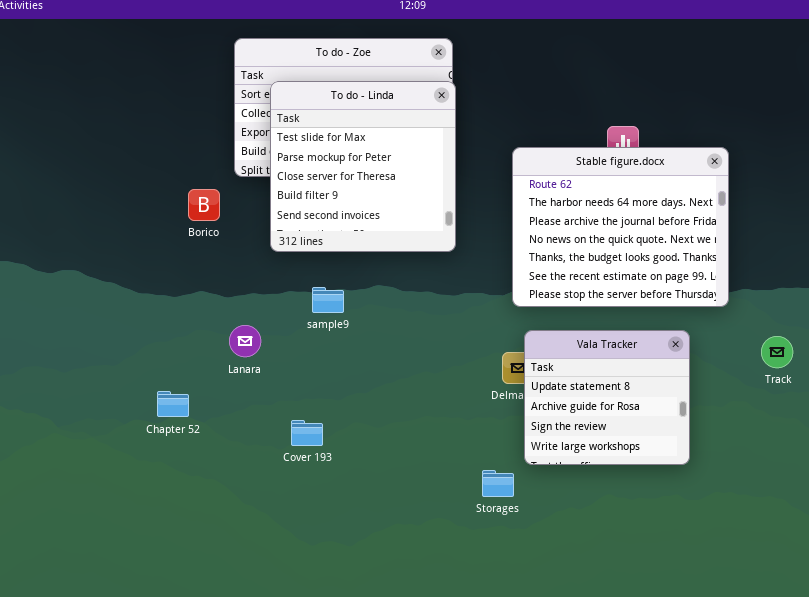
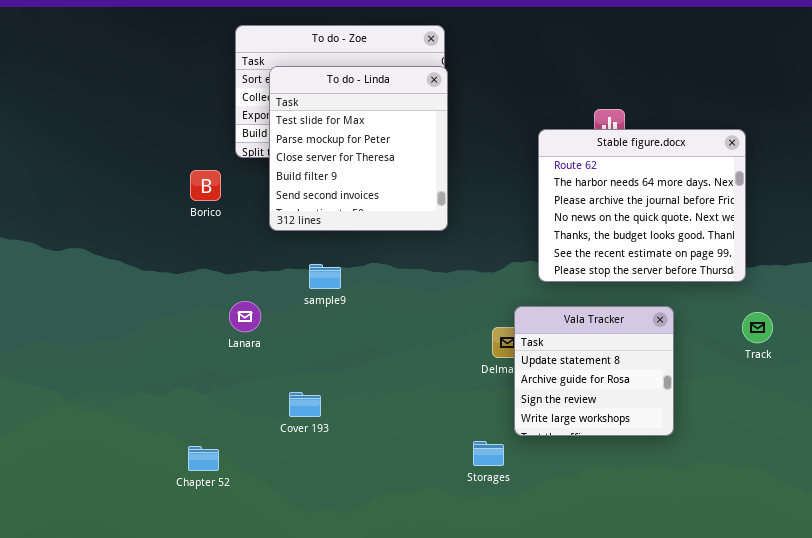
Stable figure.docx: [512,147,729,307] -> [538,129,746,282], moved
Chapter 52: [157,391,189,417] -> [188,446,219,471], moved

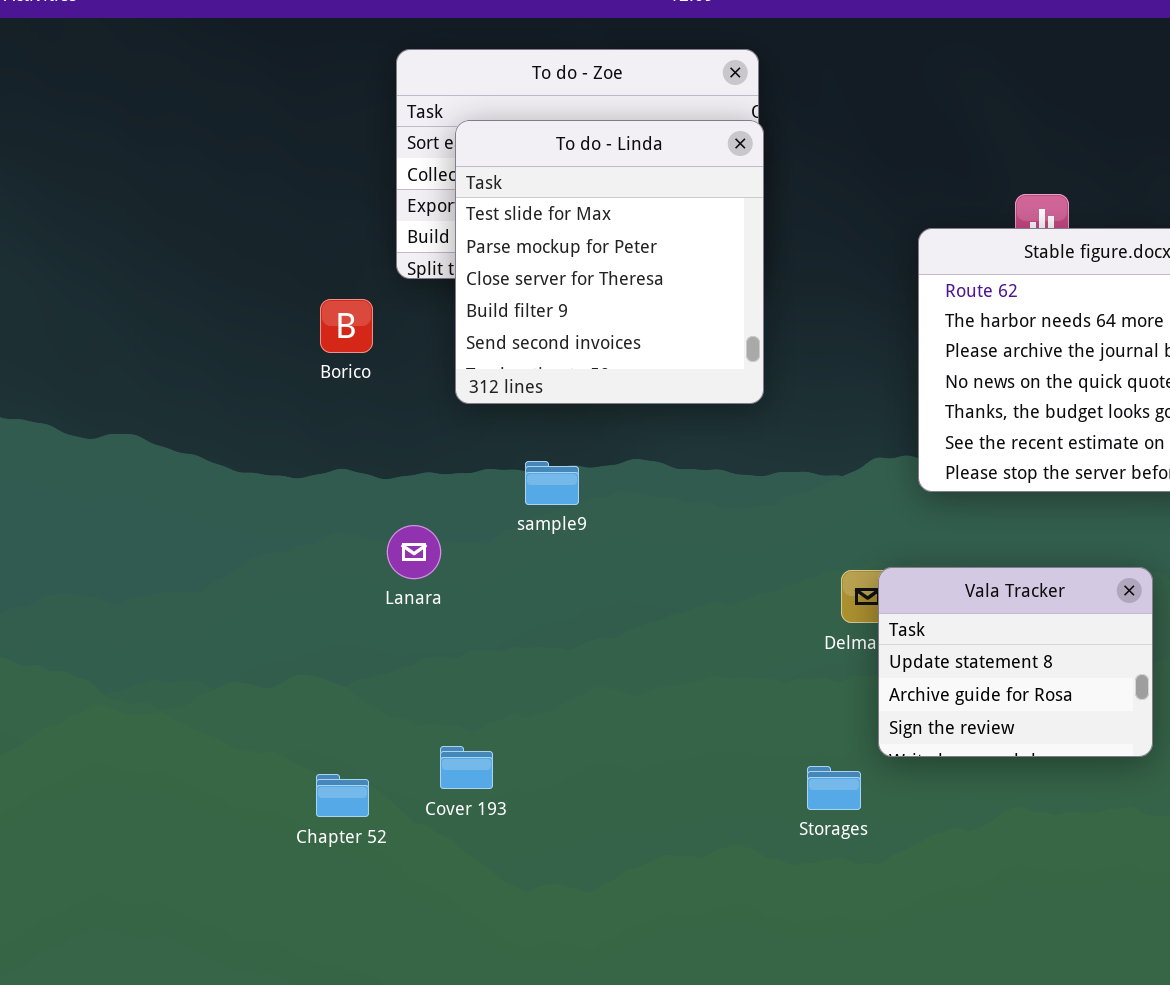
Vala Tracker: [514,306,674,436] -> [878,567,1153,757], resized
Cover 193: [289,392,321,417] -> [440,746,493,789], moved

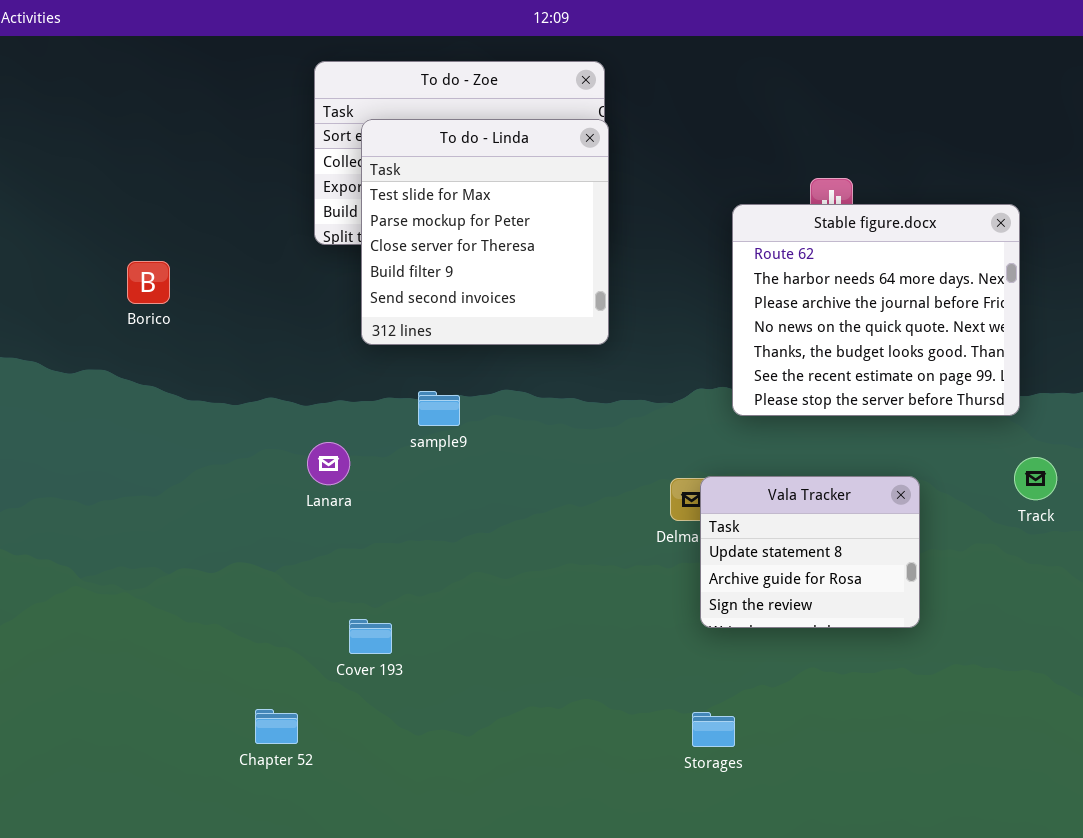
Borico: [320,299,373,353] -> [127,261,170,304], moved
Storages: [807,766,861,810] -> [692,712,735,747], moved
Chapter 52: [316,774,369,817] -> [255,709,298,744], moved

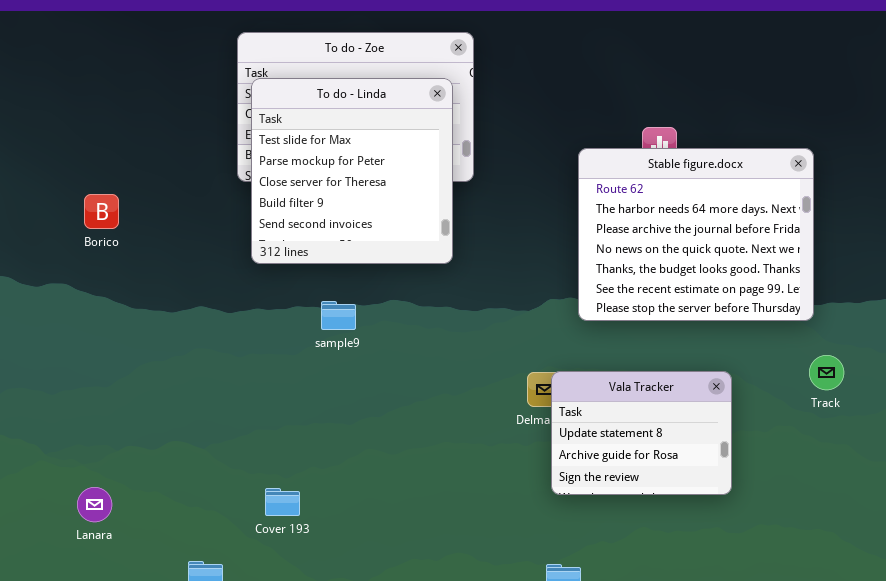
To do - Linda: [361,119,609,345] -> [251,78,453,264], moved
Lanara: [307,442,350,485] -> [77,487,112,522], moved

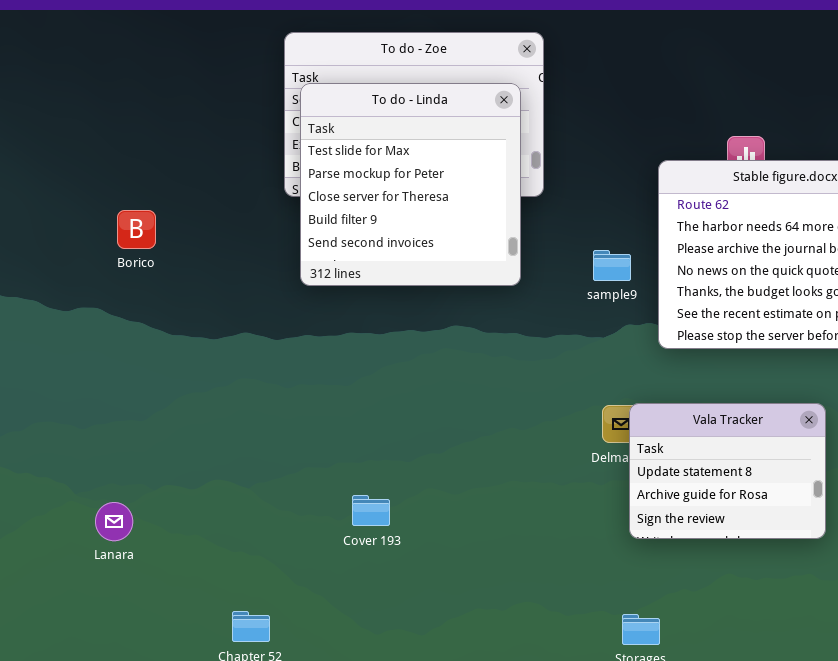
sample9: [321,301,356,330] -> [593,250,631,281], moved
Lanara: [77,487,112,522] -> [95,502,133,541], moved
Cover 193: [265,488,300,516] -> [352,495,390,526], moved

